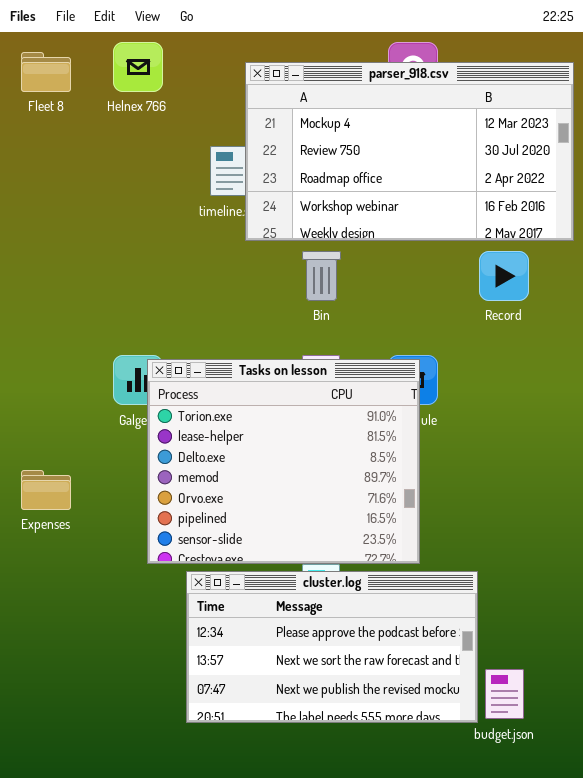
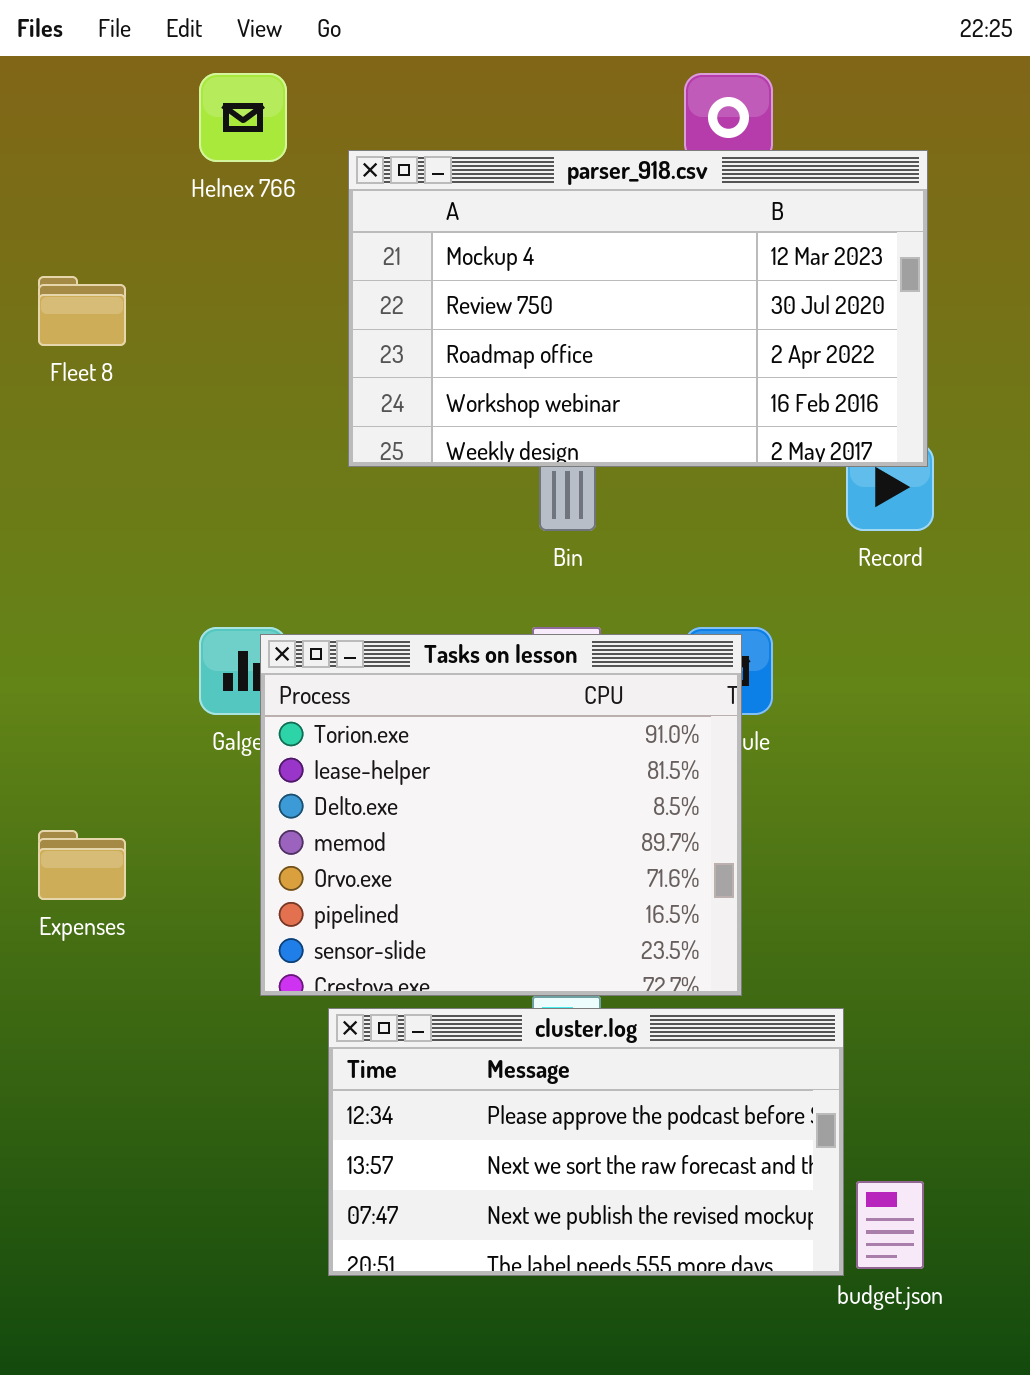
Fleet 8: [21,52,71,92] -> [38,276,126,346], moved
parser_918.csv: [245,62,574,241] -> [348,150,928,467], moved

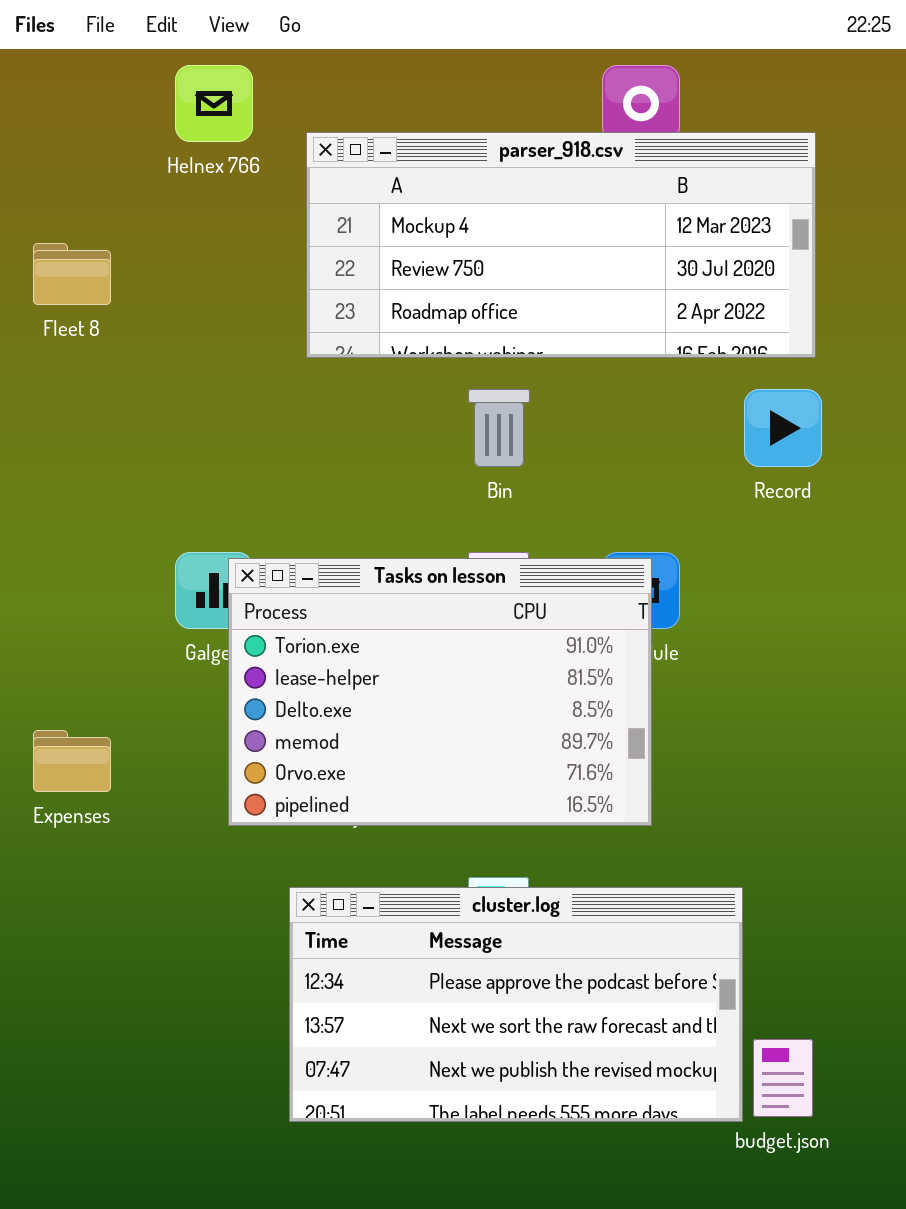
parser_918.csv: [348,150,928,467] -> [306,132,816,358], resized
Tasks on lesson: [260,634,742,996] -> [228,558,652,826], resized

